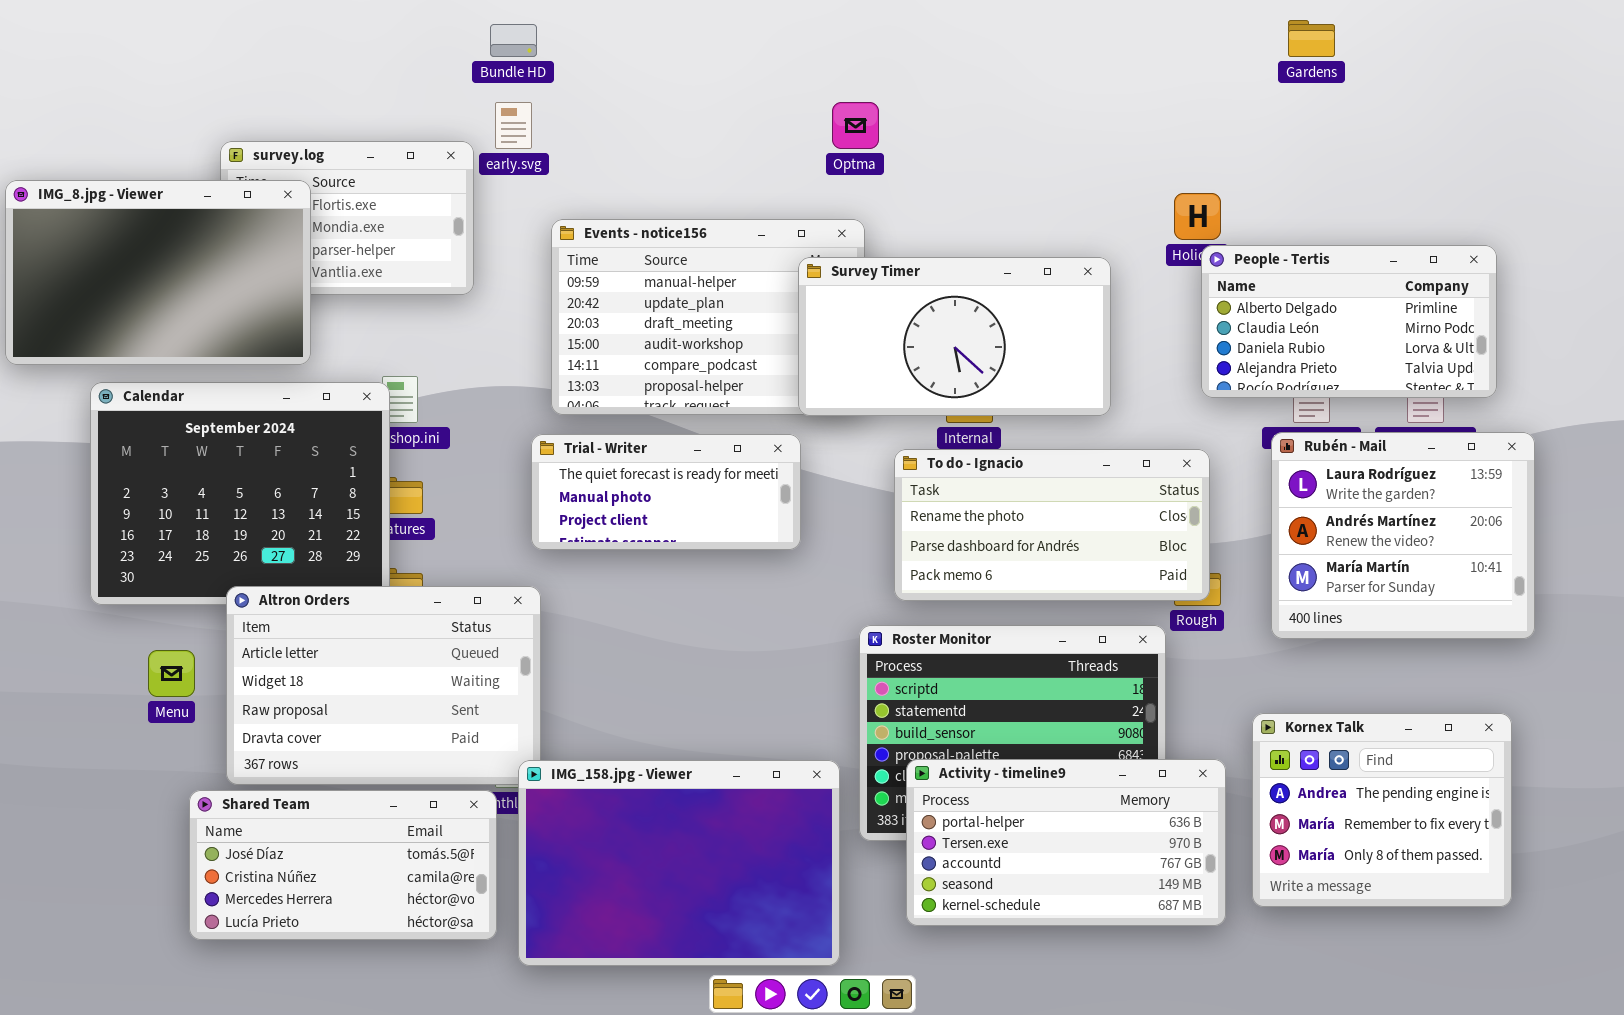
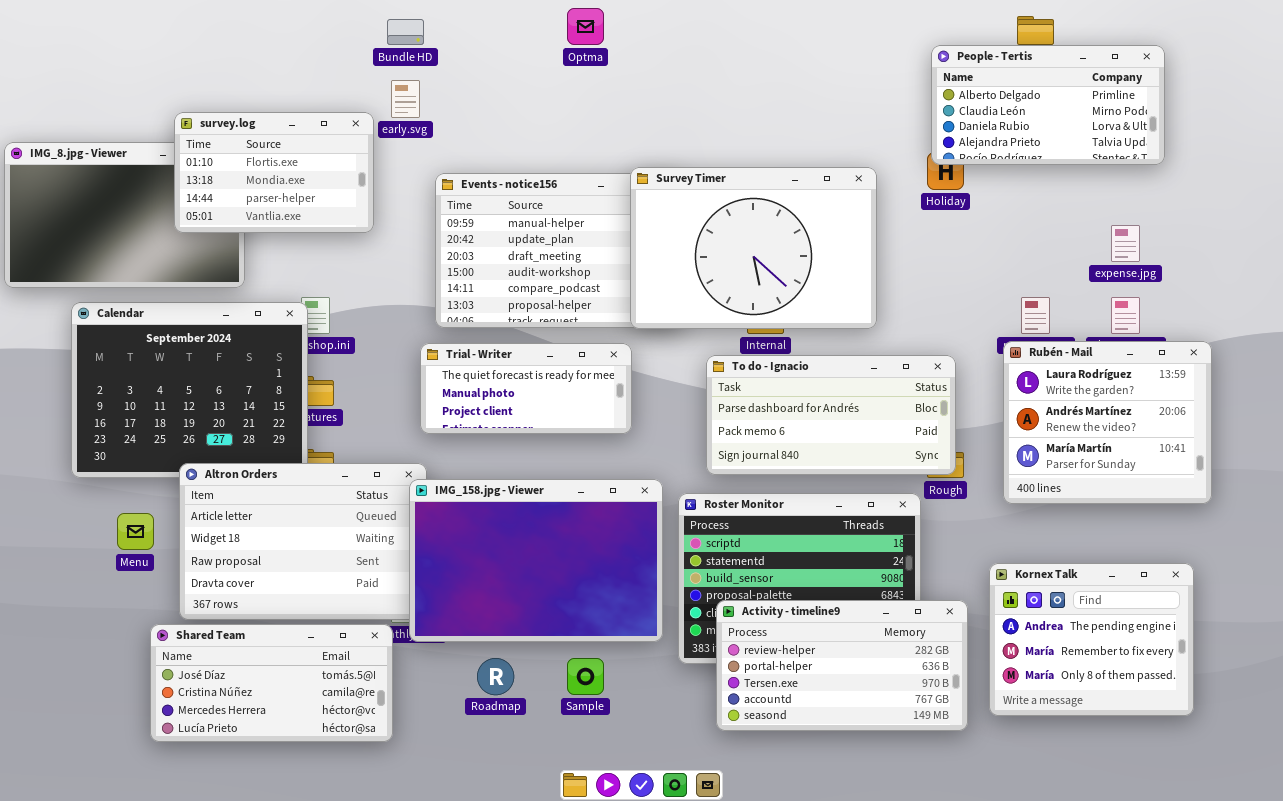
Optma: [832,102,879,149] -> [567,8,604,45], moved
survey.log: [220,141,474,295] -> [174,112,374,233], raised
People - Tertis: [1201,245,1497,398] -> [931,45,1165,165], moved
Survey Timer: [798,257,1111,416] -> [630,167,877,329], resized
To do - Ignacio: [894,449,1210,601] -> [706,355,956,475], scrolled down 1 row
Activity - timeline9: [906,759,1226,926] -> [716,600,968,731], scrolled up 1 row
IMG_158.jpg - Viewer: [518,760,840,966] -> [409,479,663,642], moved

